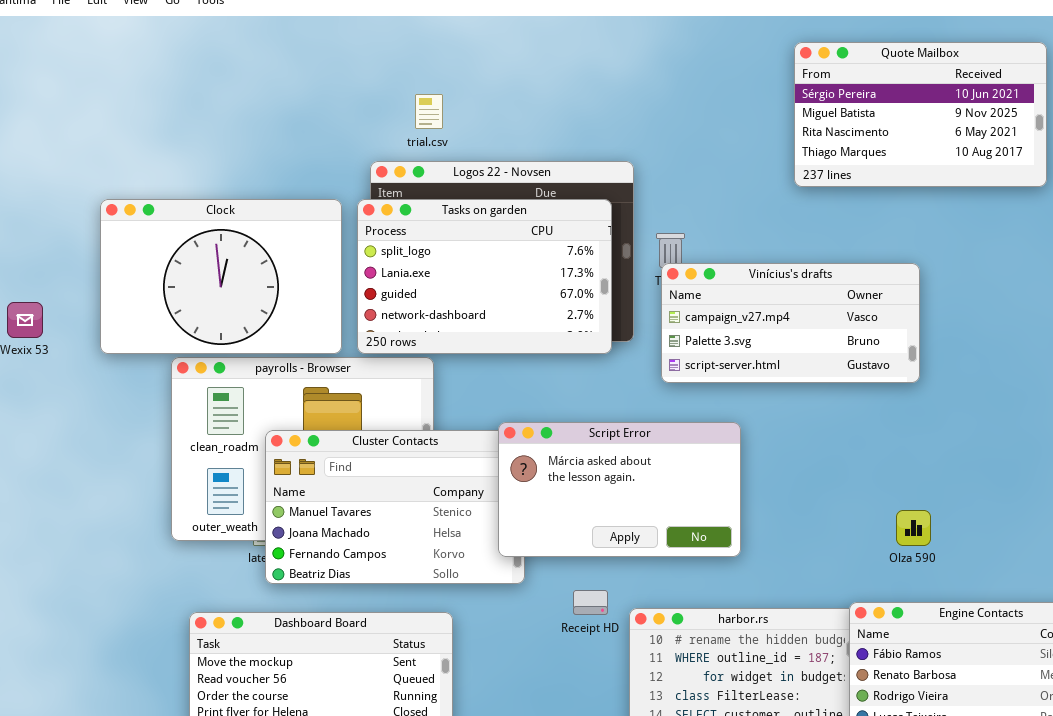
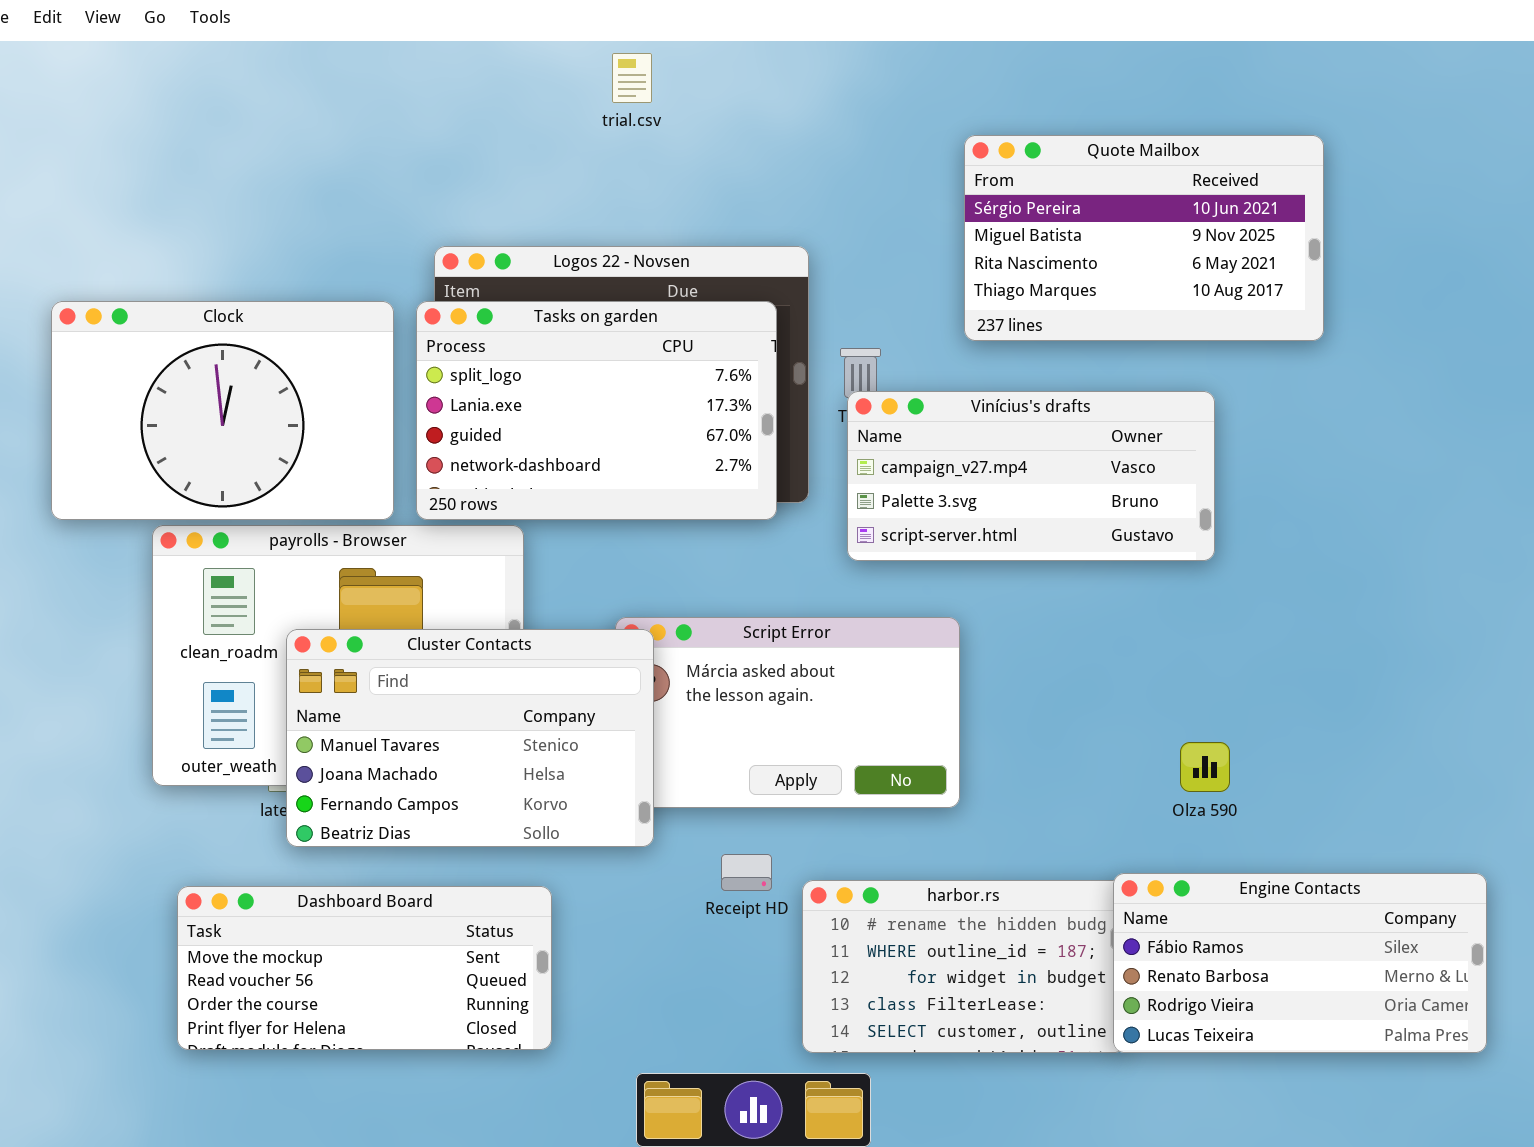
Quote Mailbox: [794,42,1047,187] -> [964,135,1324,341], moved
trial.csv: [415,94,443,129] -> [612,53,652,103], moved
Cluster Contacts: [265,430,525,584] -> [286,629,654,847], raised

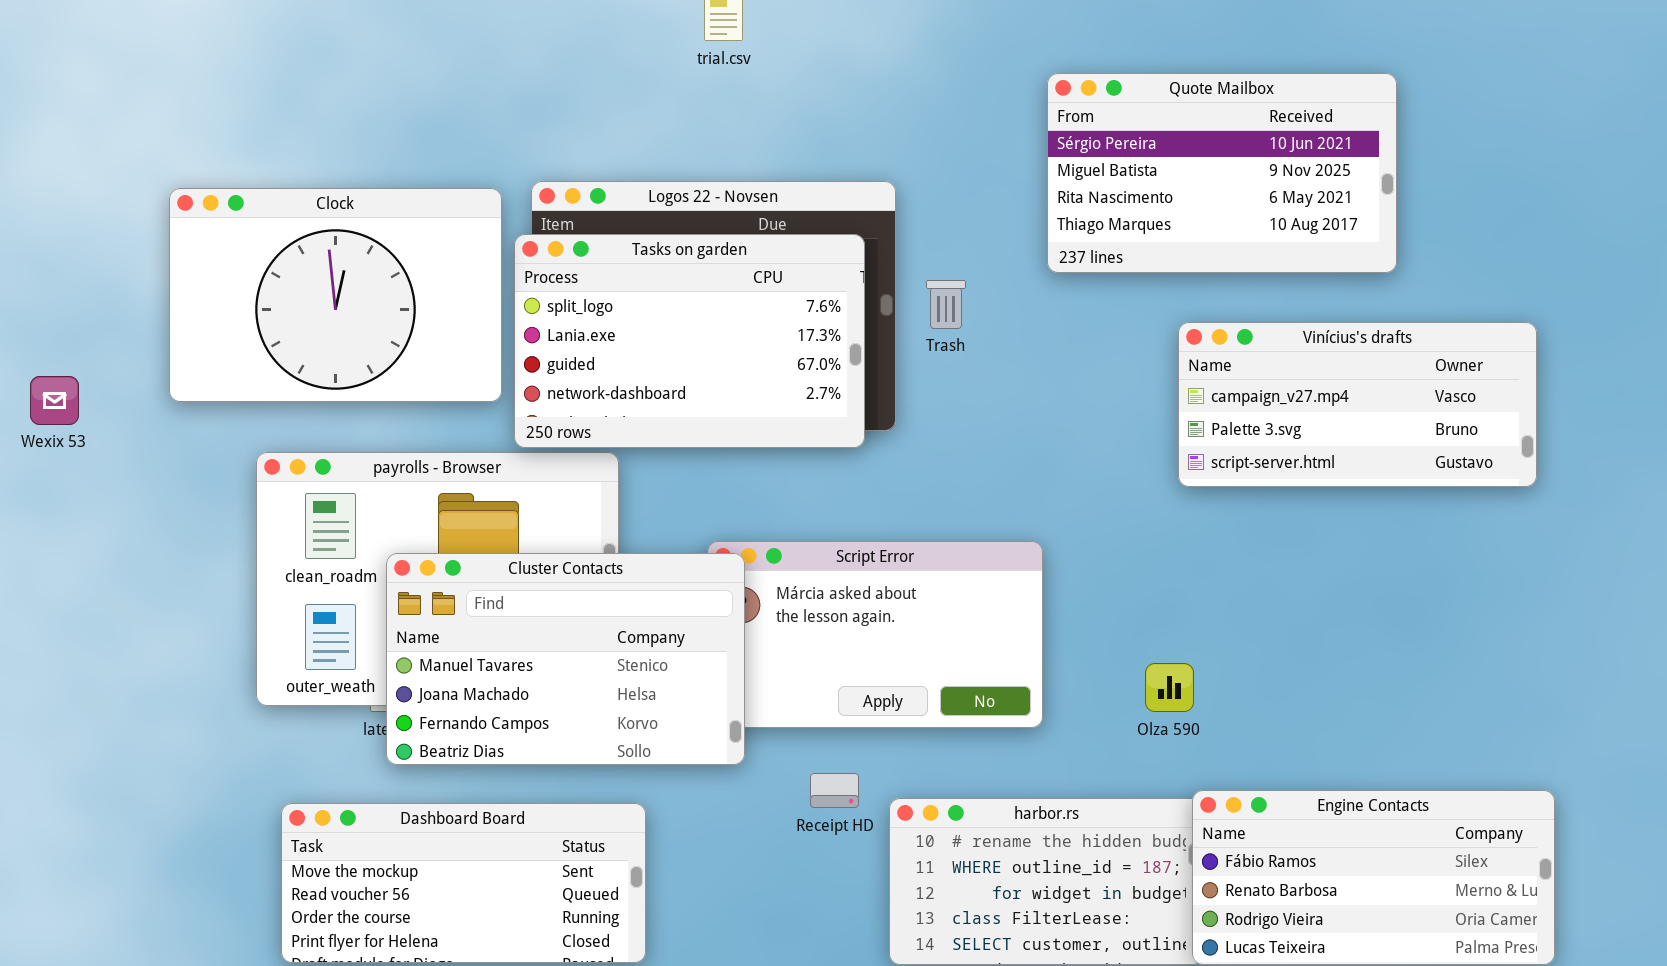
Clock: [51,301,394,520] -> [169,188,502,402], moved
Vinícius's drafts: [847,391,1215,561] -> [1178,322,1537,487], moved
Olza 590: [1180,742,1230,792] -> [1145,663,1194,712], moved

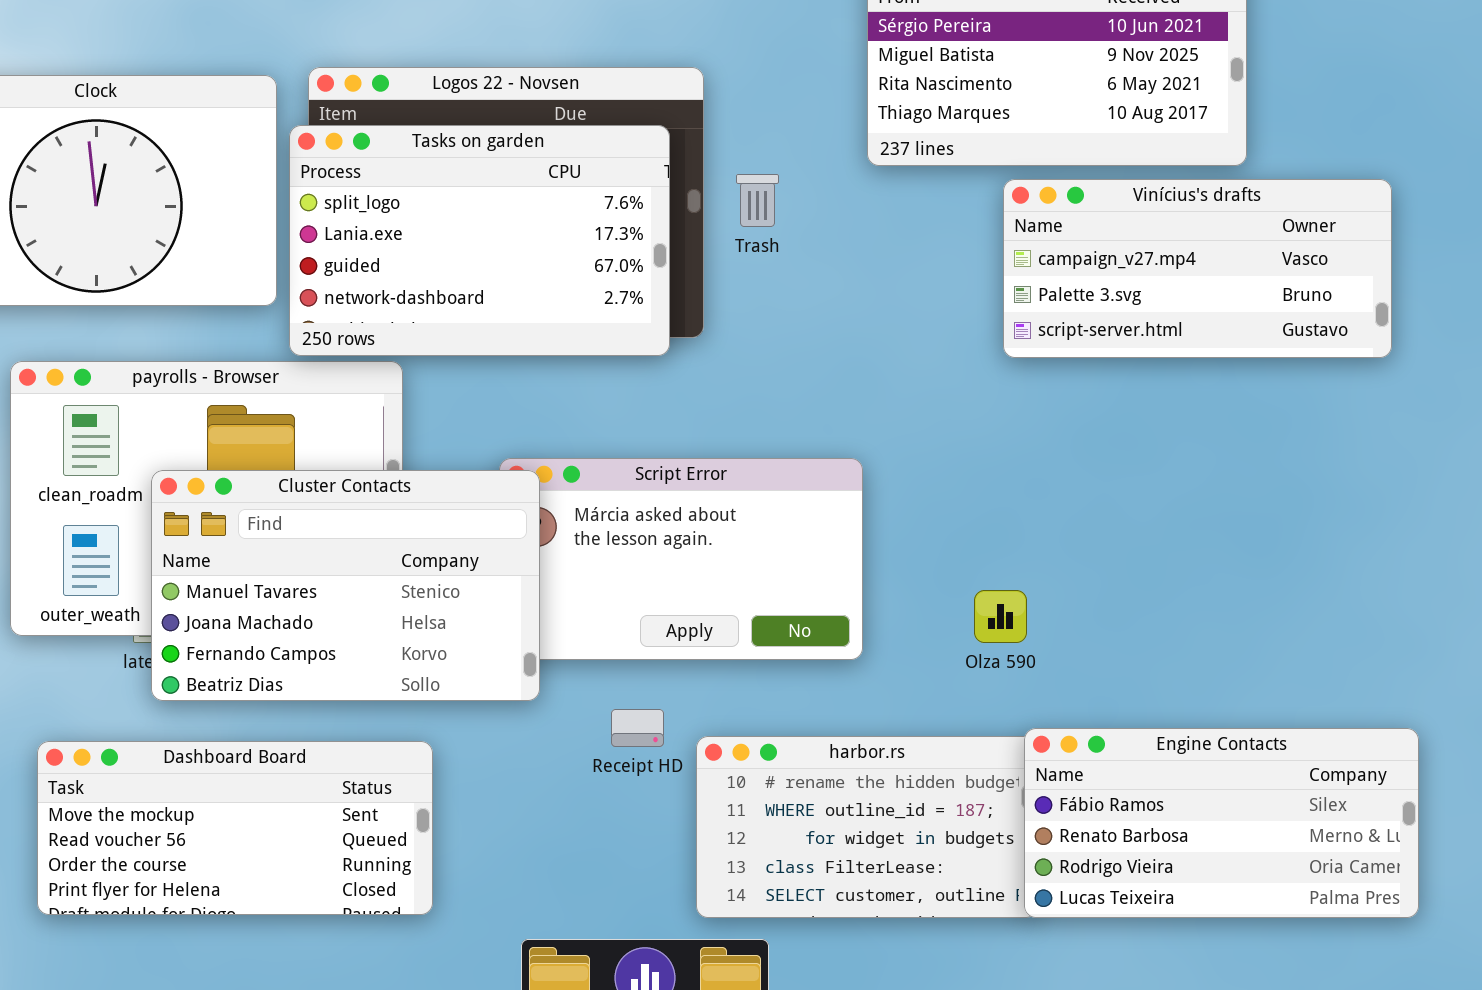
Vinícius's drafts: [1178,322,1537,487] -> [1003,179,1392,358], moved

